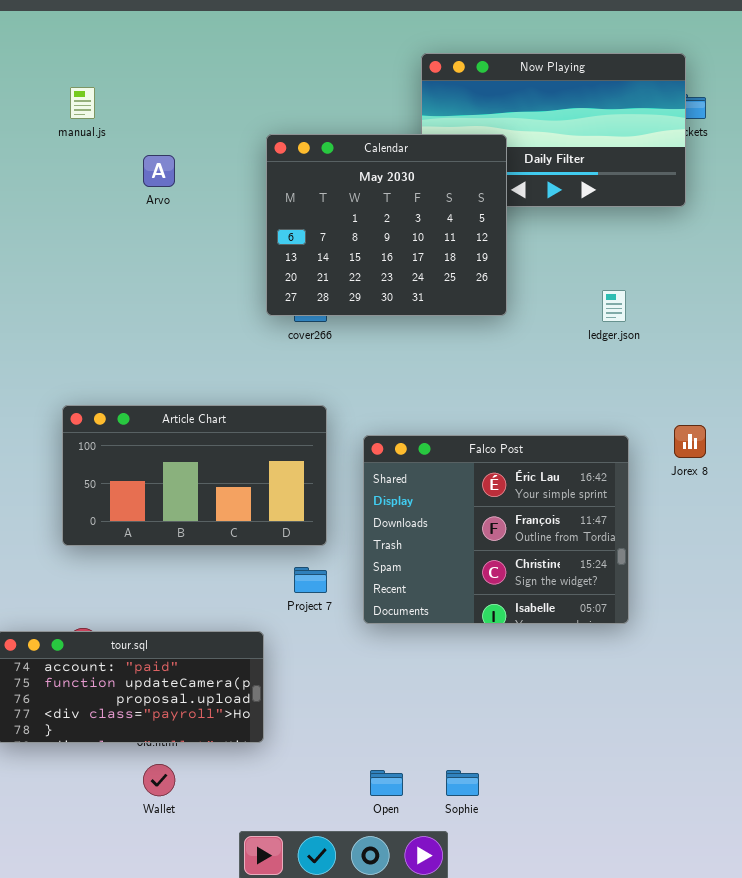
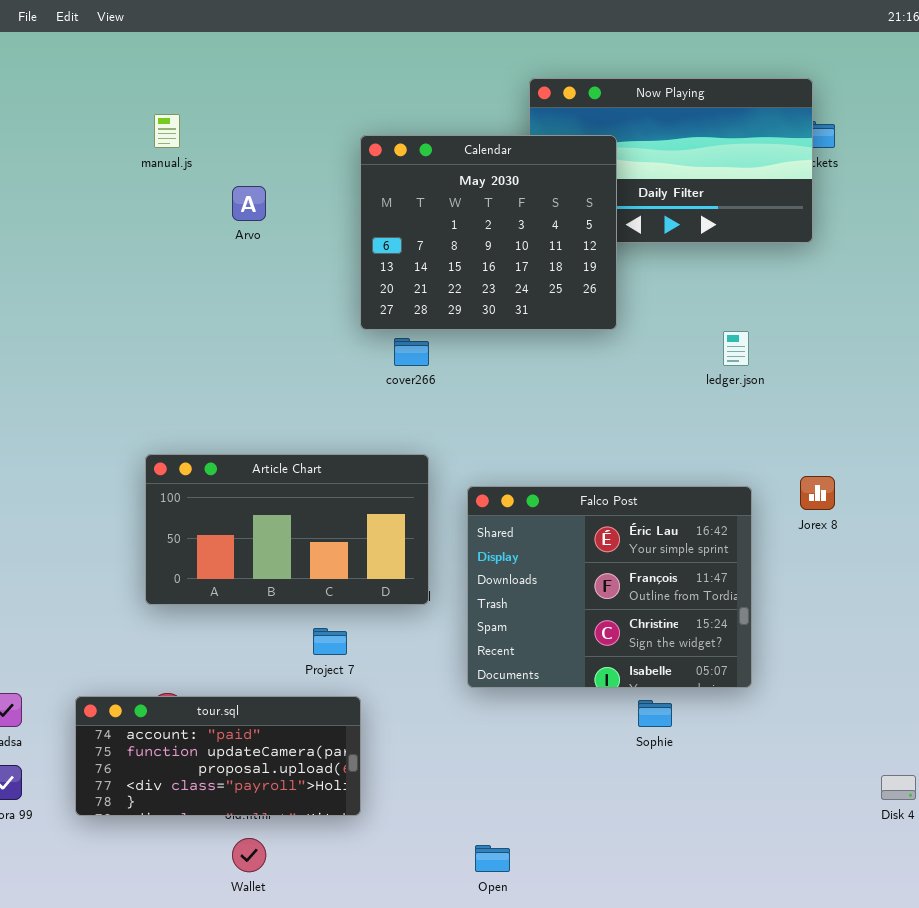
Calendar: [266,134,507,316] -> [360,135,617,330], moved
Project 7: [294,567,327,593] -> [313,628,347,655], moved
Sophie: [446,770,479,796] -> [638,700,672,727], moved

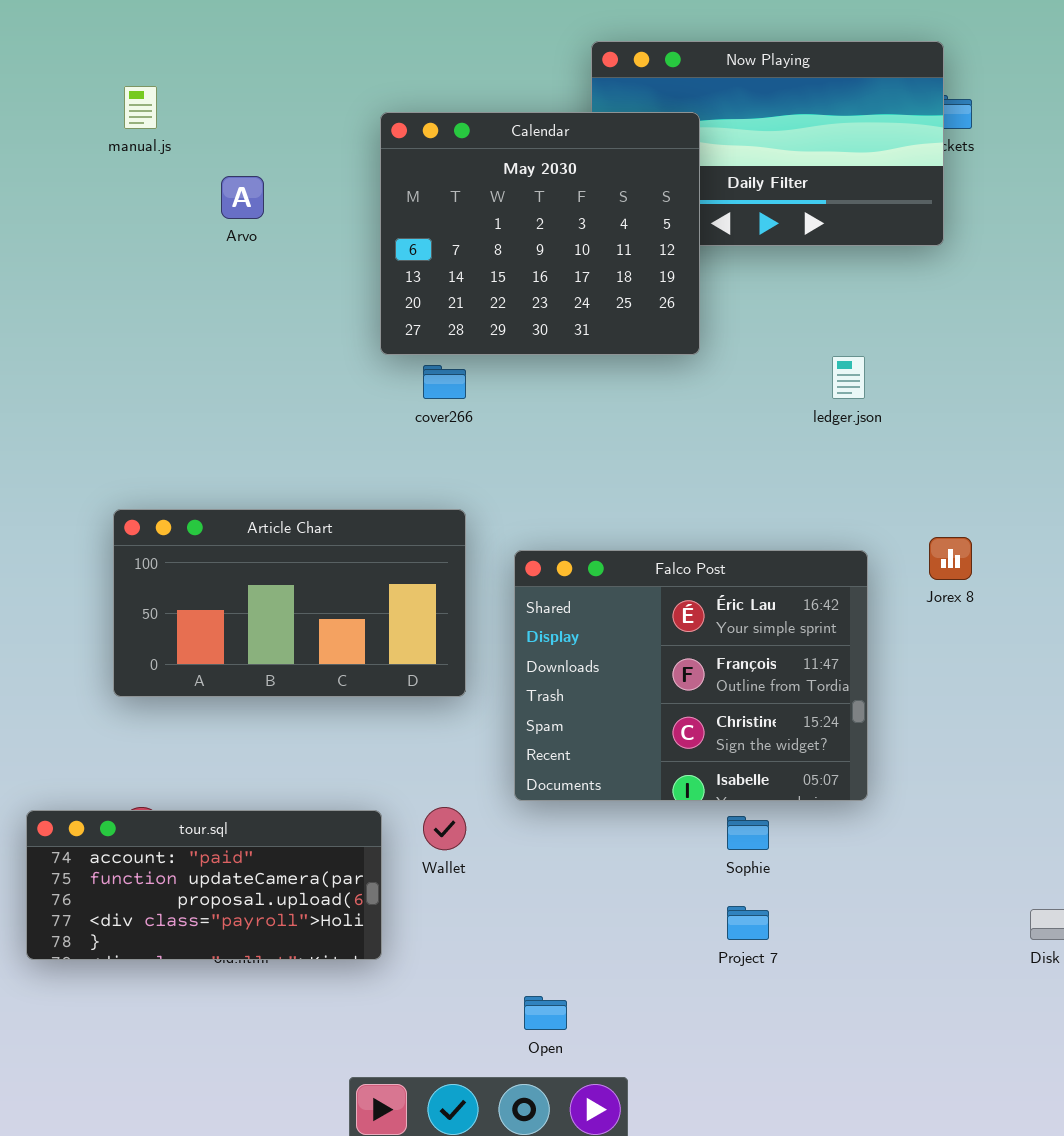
Project 7: [313,628,347,655] -> [727,906,769,940], moved
Wallet: [232,838,266,872] -> [423,807,466,850], moved

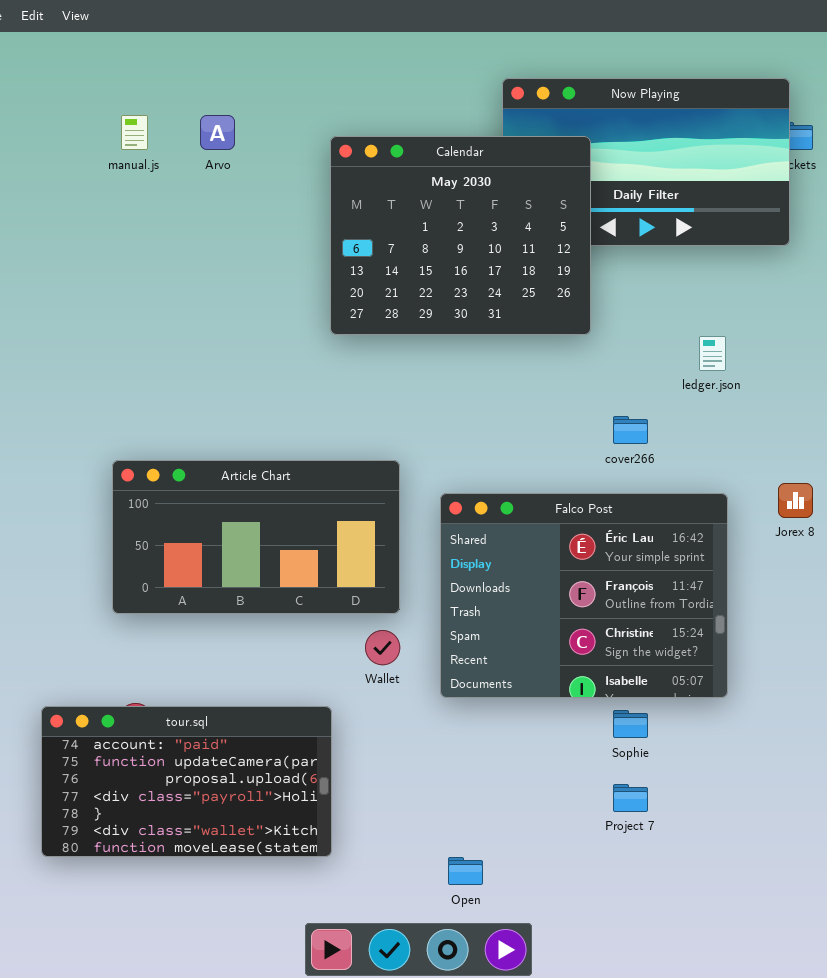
Arvo: [221,176,264,219] -> [200,115,235,150], moved
cover266: [423,365,466,399] -> [613,416,648,444], moved
Wallet: [423,807,466,850] -> [365,630,400,665], moved
tour.sql: [26,810,382,960] -> [41,706,332,857], resized

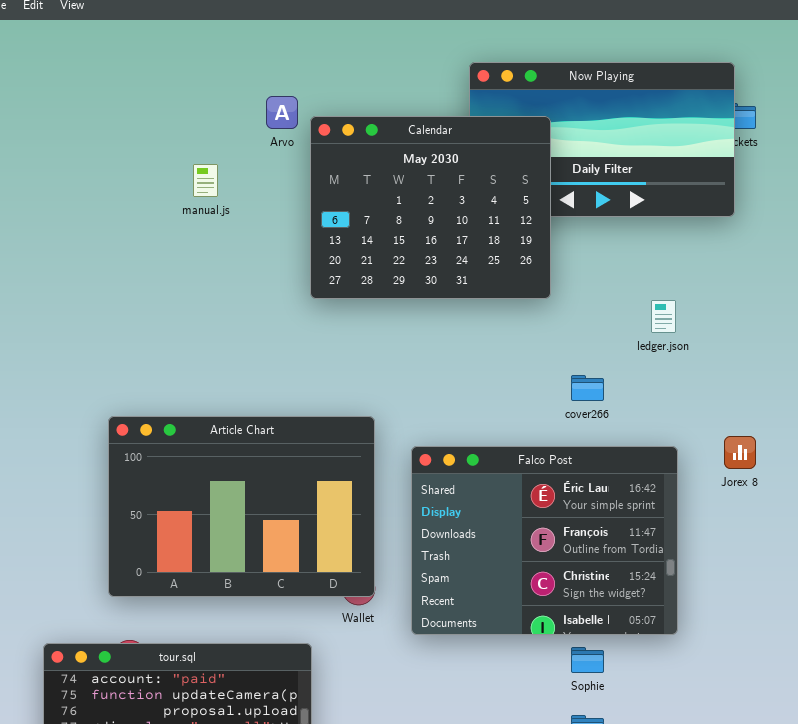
manual.js: [121,115,148,150] -> [193,164,218,197], moved
Arvo: [200,115,235,150] -> [266,96,298,129], moved
Article Chart: [112,460,400,614] -> [108,416,375,597], resized

